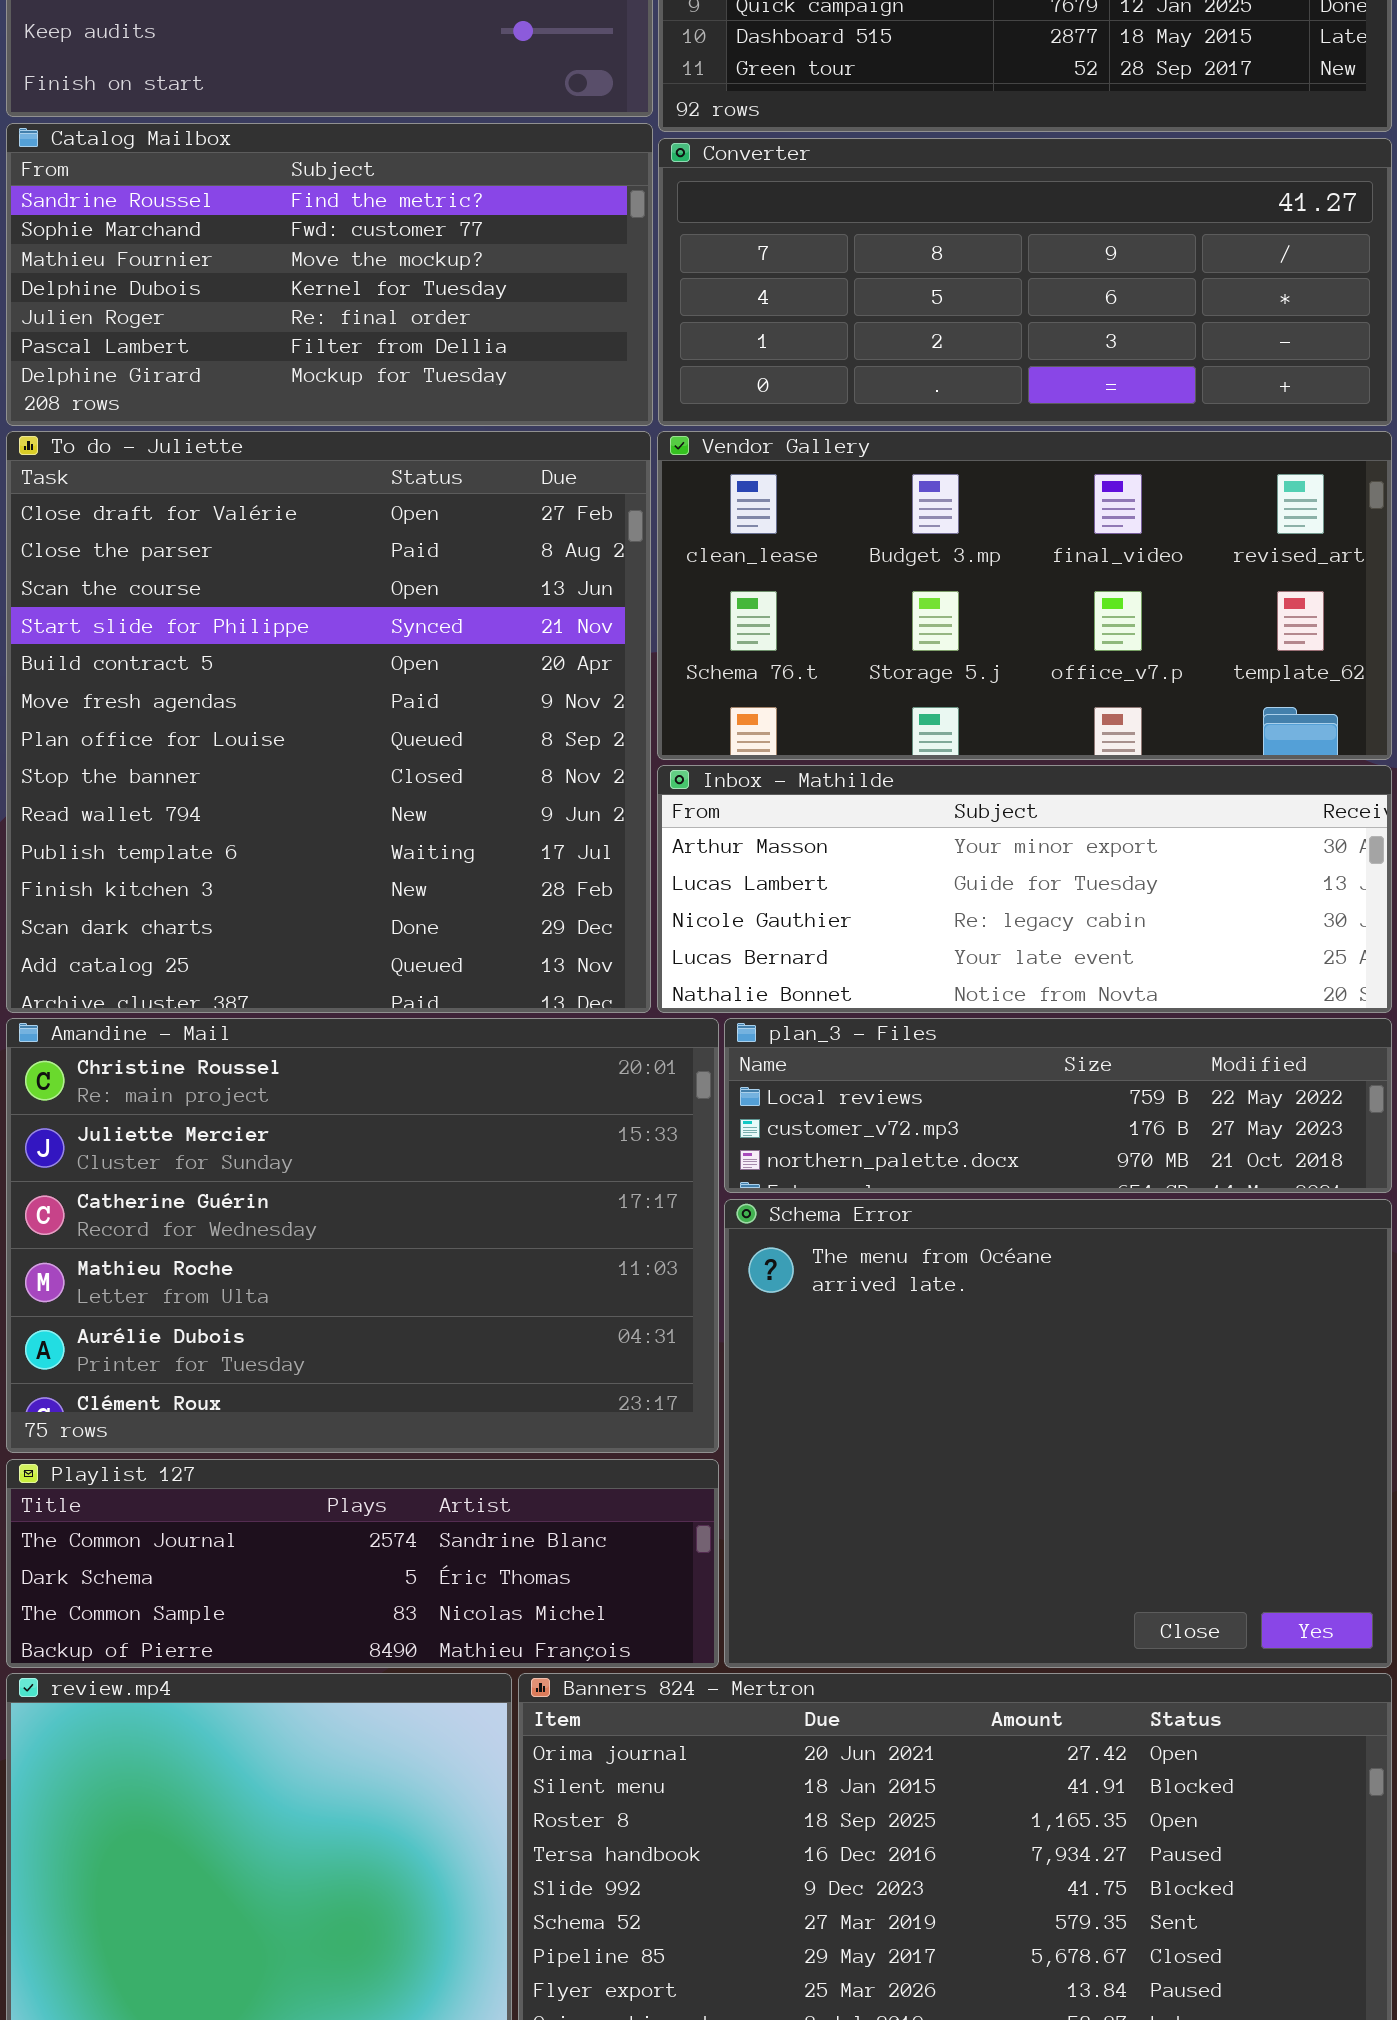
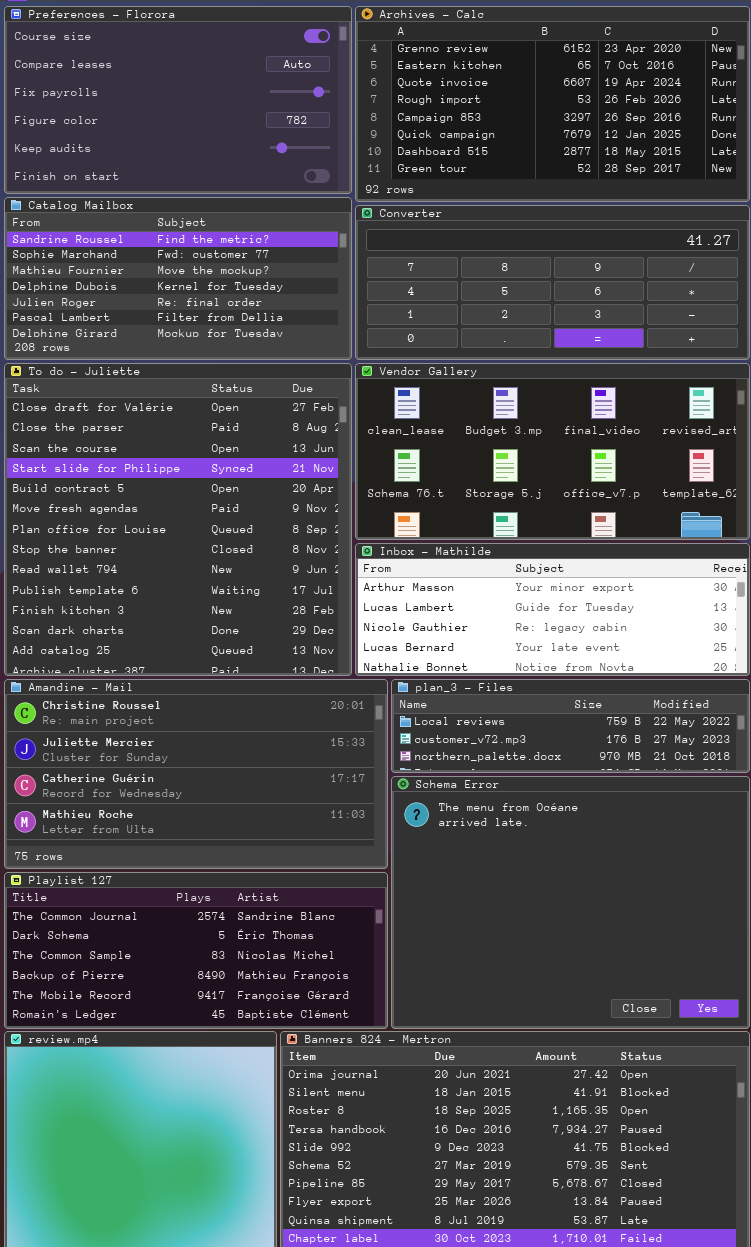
Amandine - Mail: [6,1018,719,1453] -> [4,679,388,869], resized
Playlist 127: [6,1459,719,1668] -> [4,872,388,1029], resized

